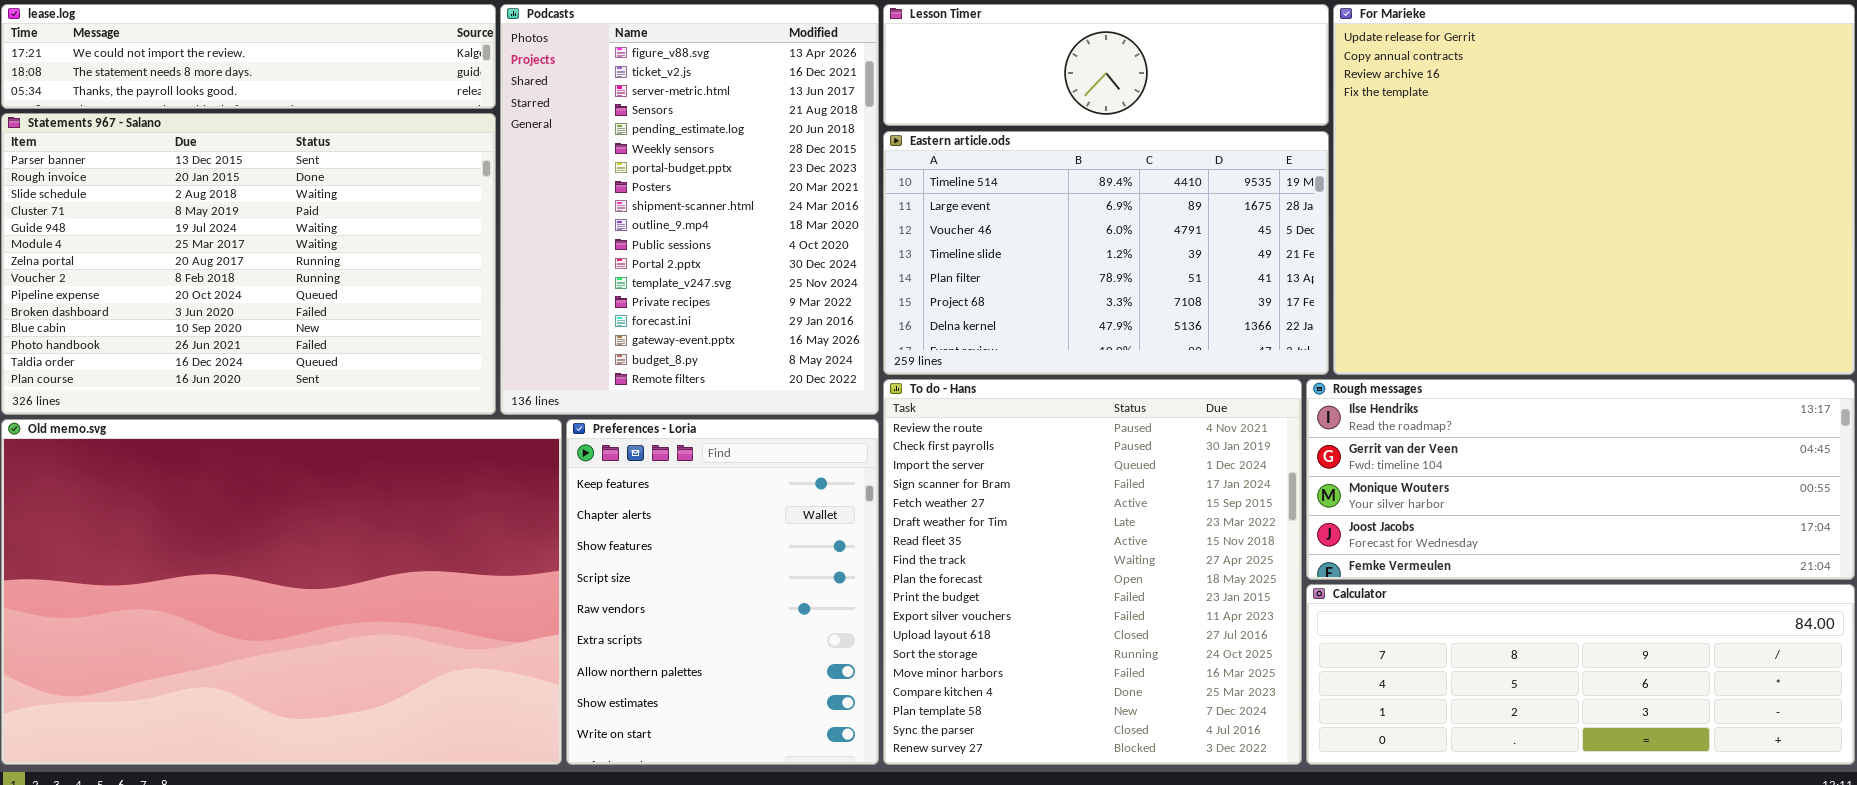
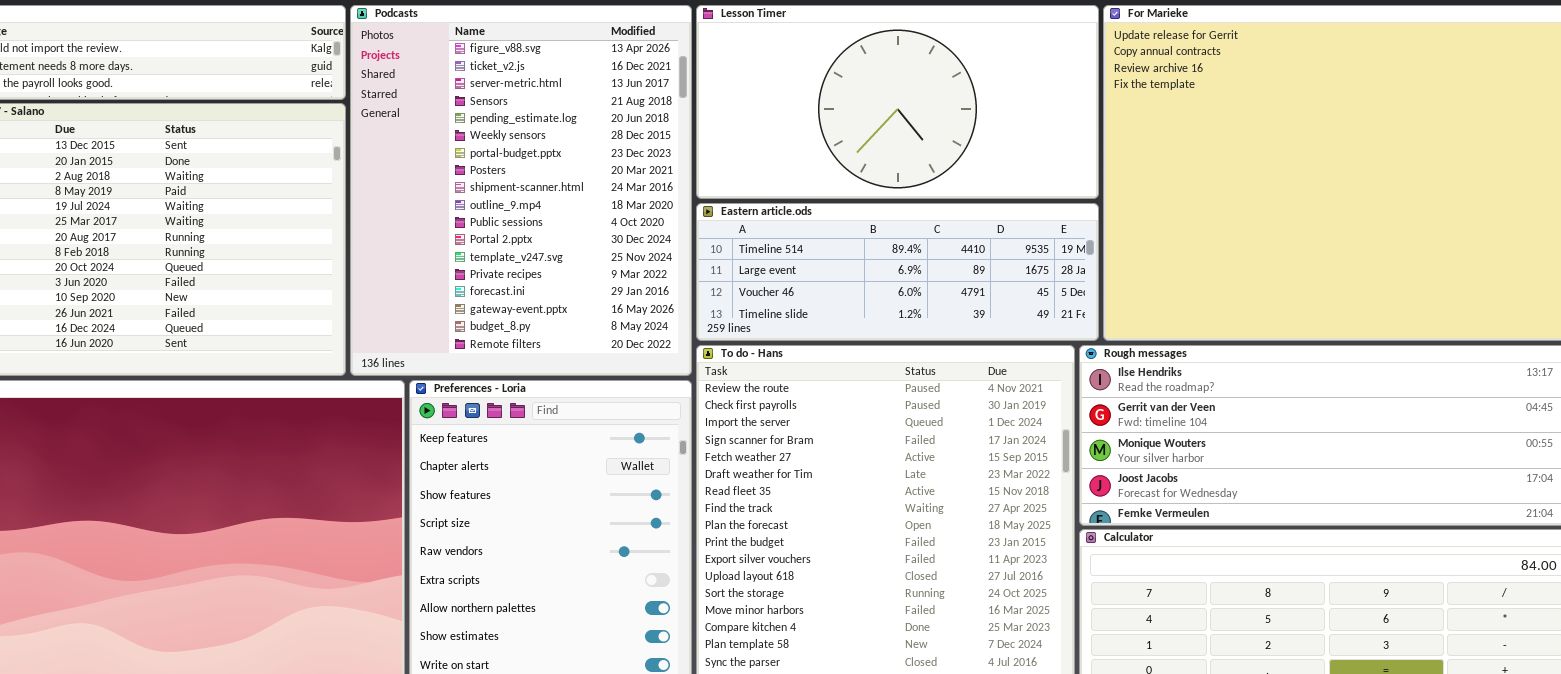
Lesson Timer: [883,4,1329,126] -> [696,5,1099,199], resized
Eastern article.ods: [883,131,1329,375] -> [696,203,1099,341], resized

